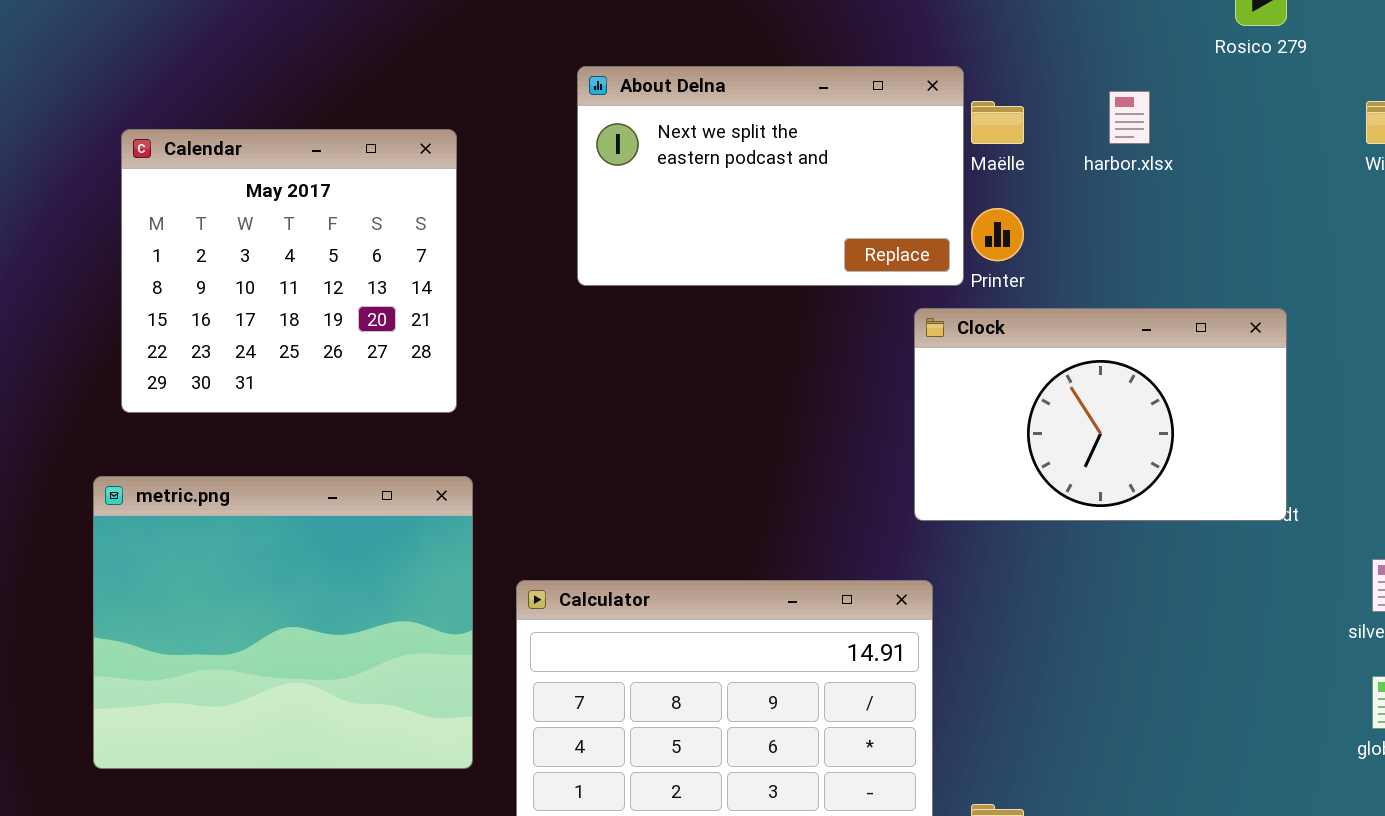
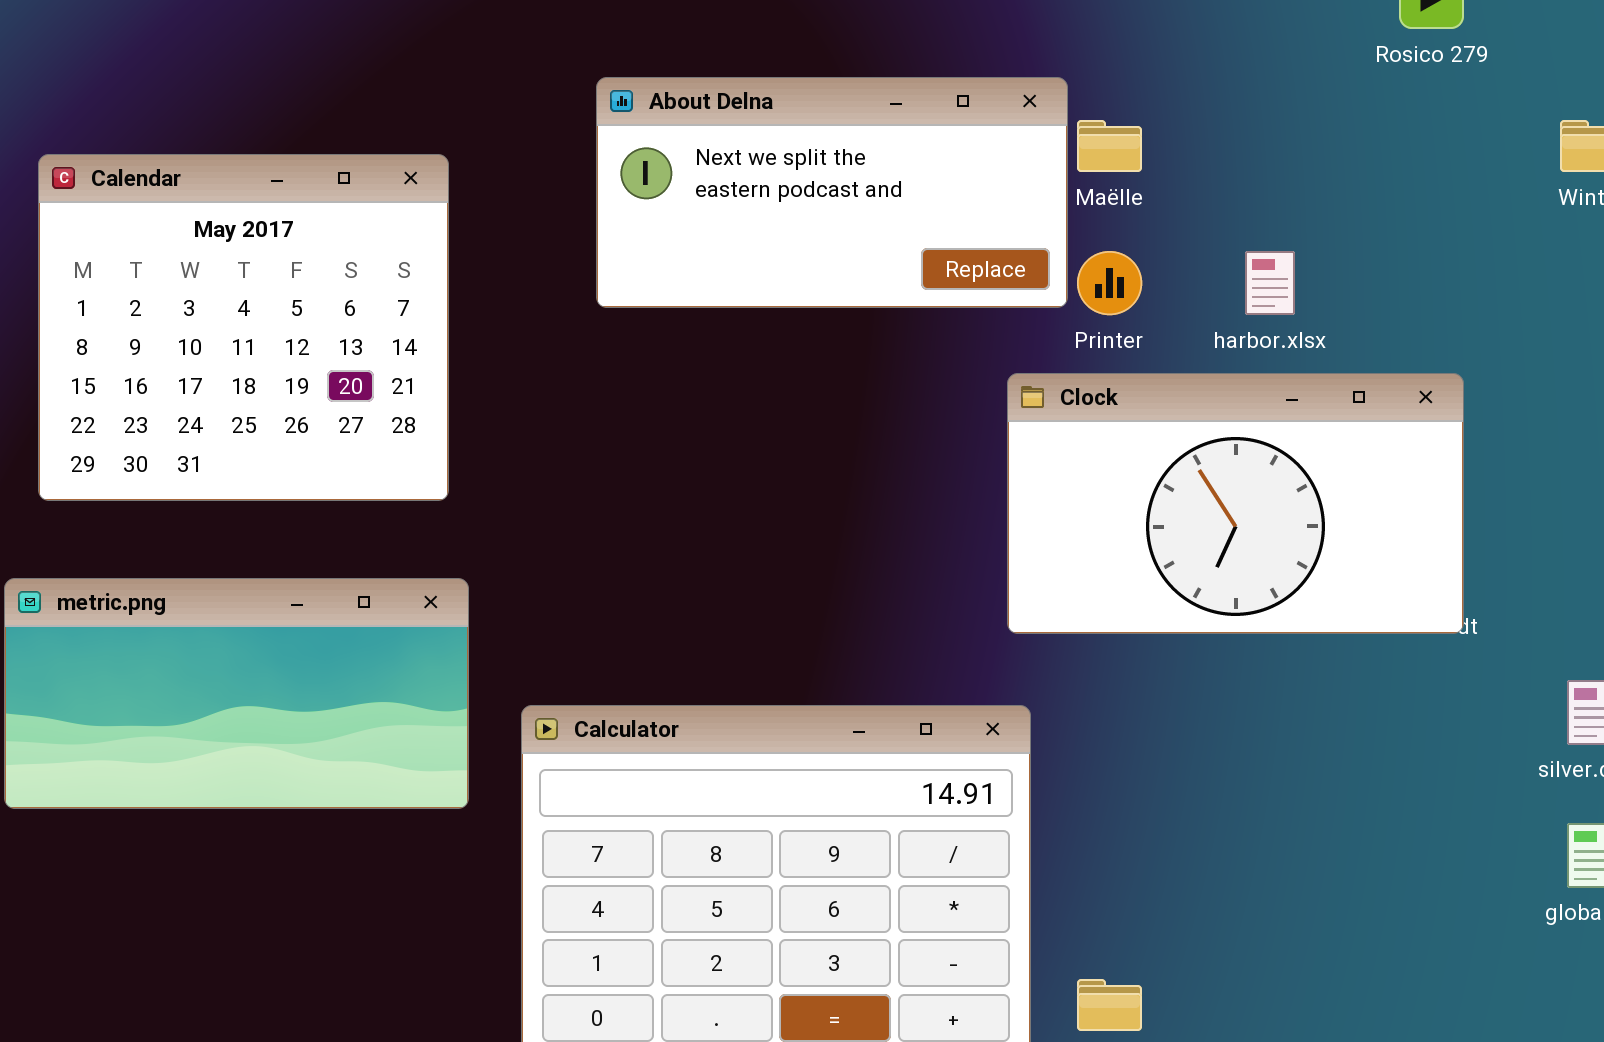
About Delna: [577,66,964,286] -> [596,77,1068,308], resized
harbor.xlsx: [1109,91,1150,144] -> [1245,251,1295,315], moved
metric.png: [93,476,473,769] -> [4,578,469,809], resized

